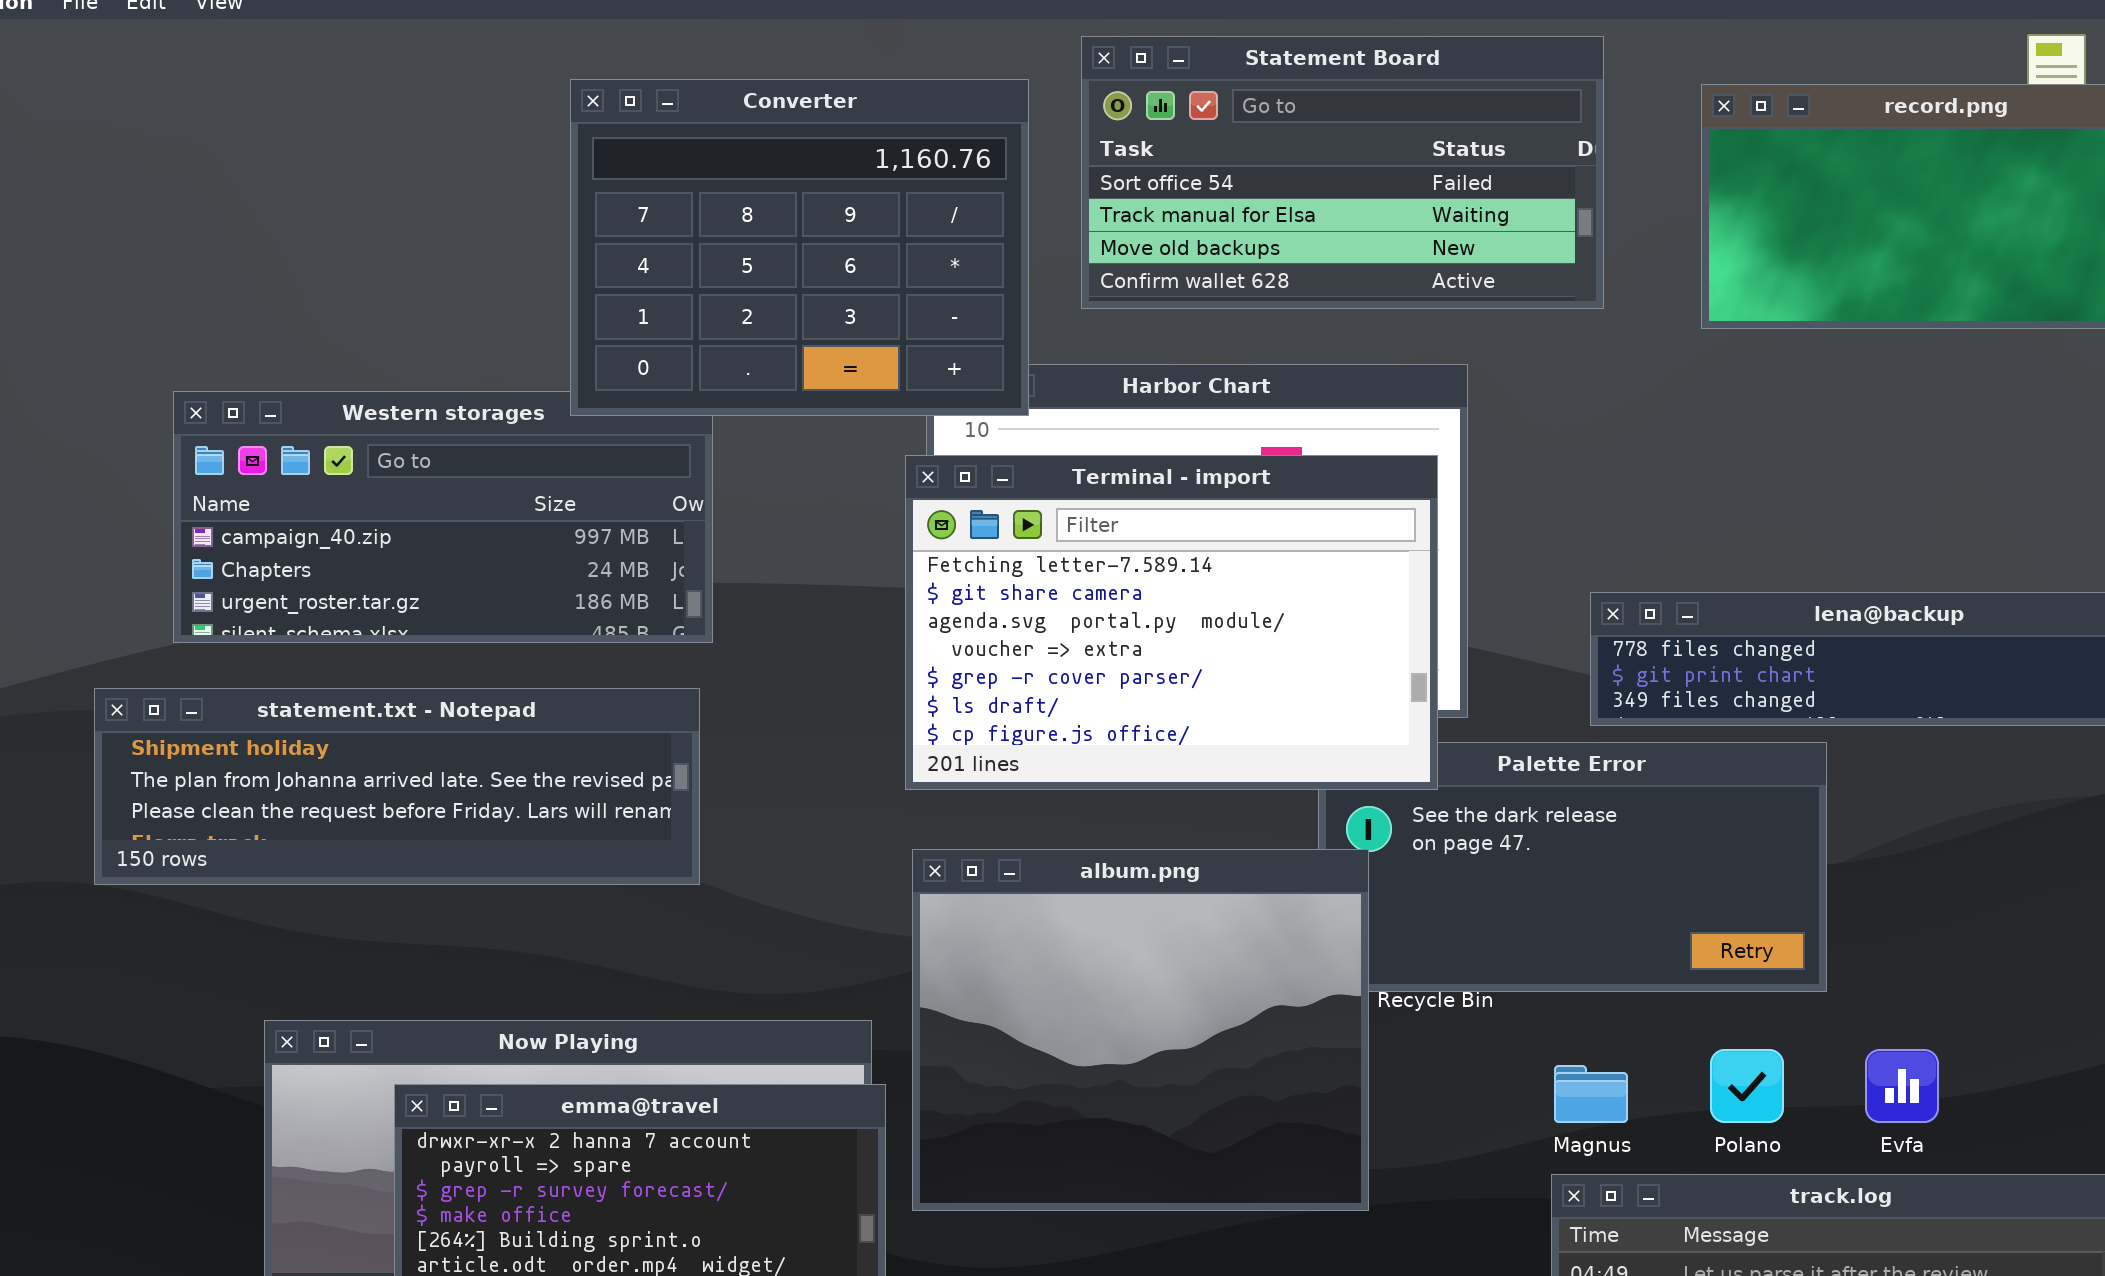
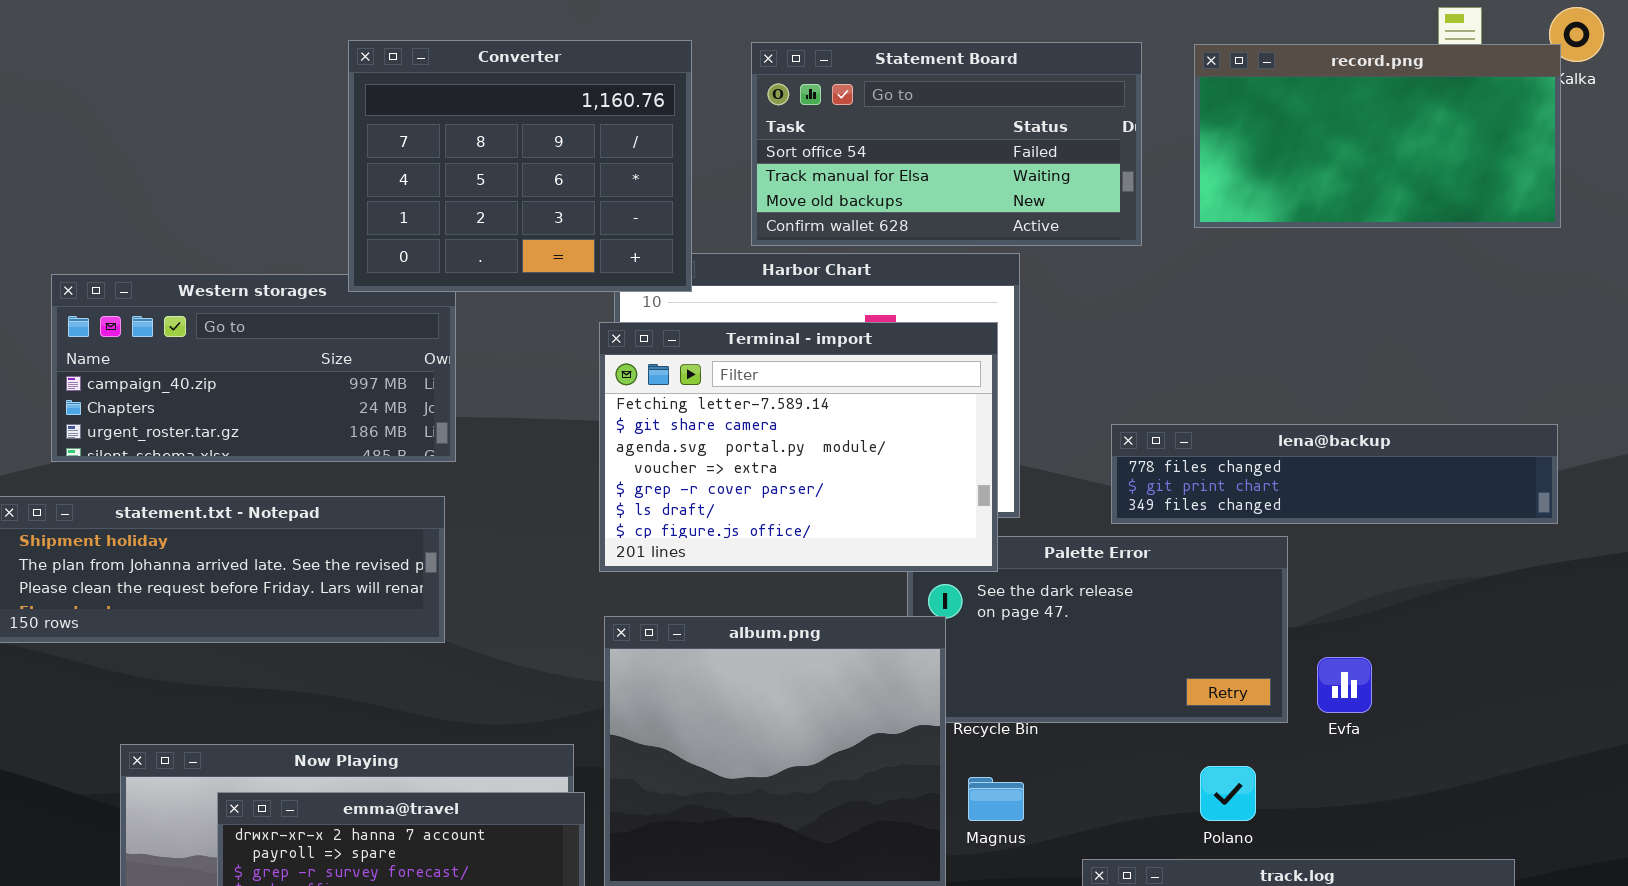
Statement Board: [1081,36,1604,309] -> [751,42,1142,246], moved
Evfa: [1865,1049,1939,1123] -> [1317,657,1372,713], moved
Magnus: [1554,1065,1628,1123] -> [968,777,1024,821], moved

